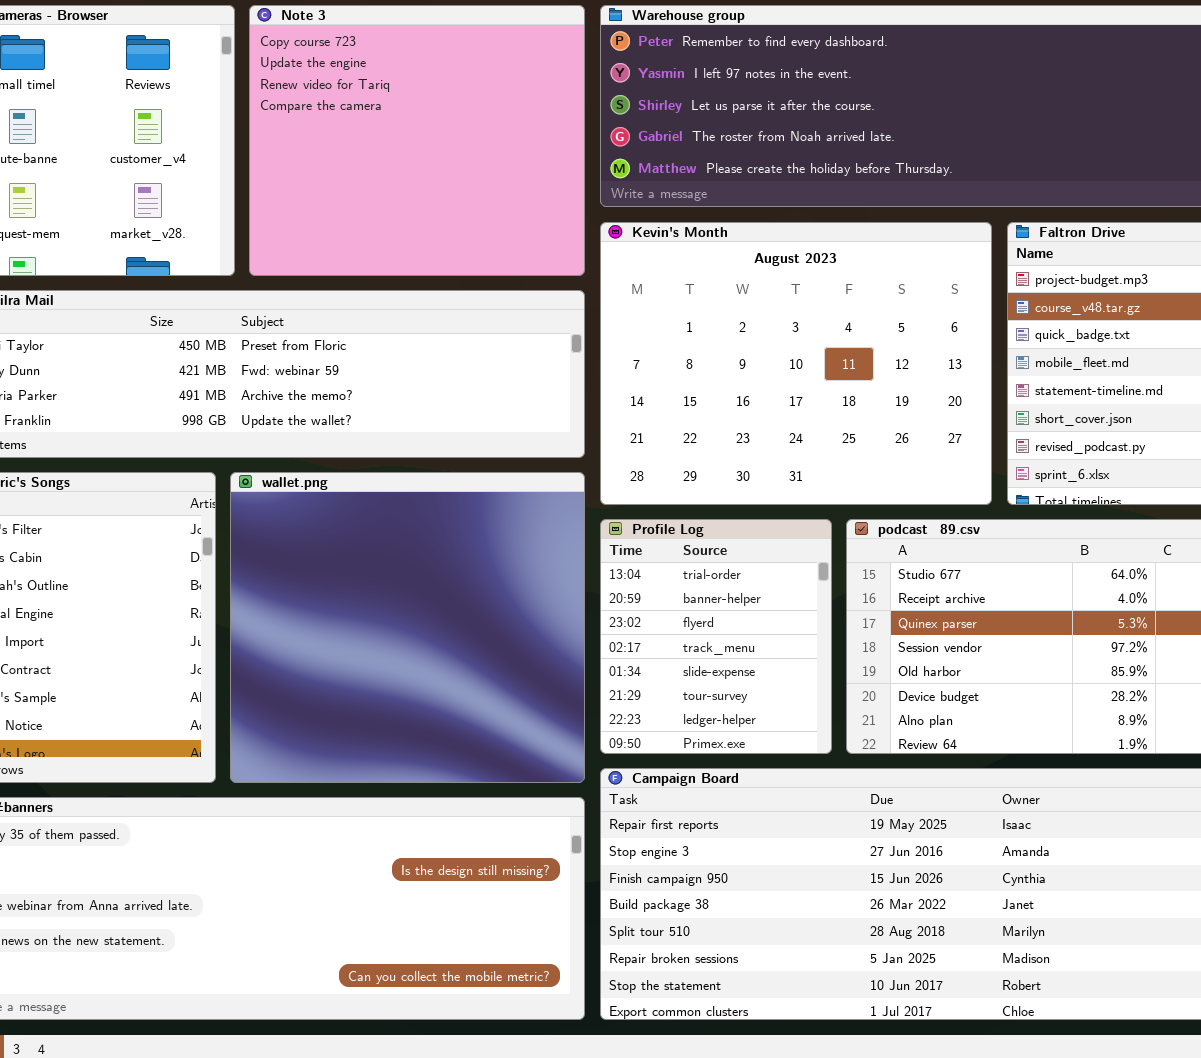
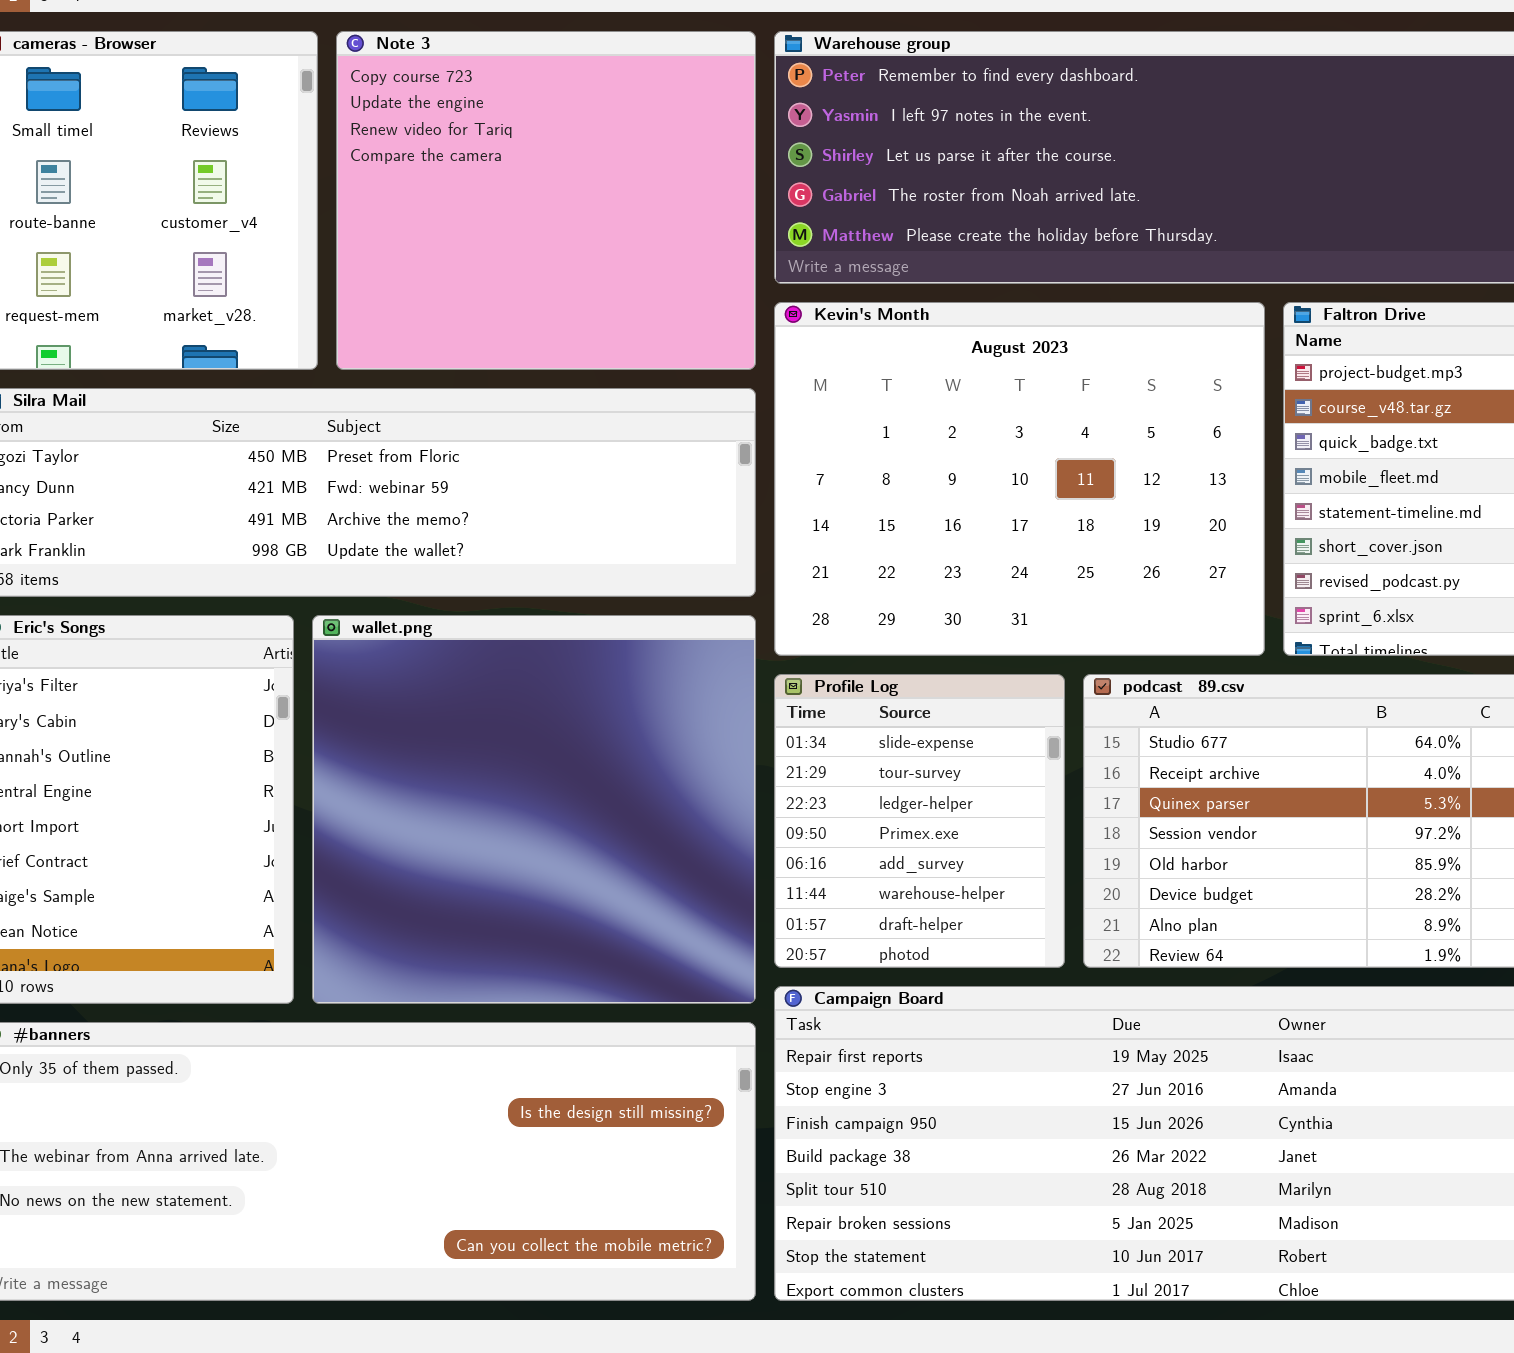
Profile Log: [600,519,832,754] -> [774,674,1065,968], scrolled down 4 rows

